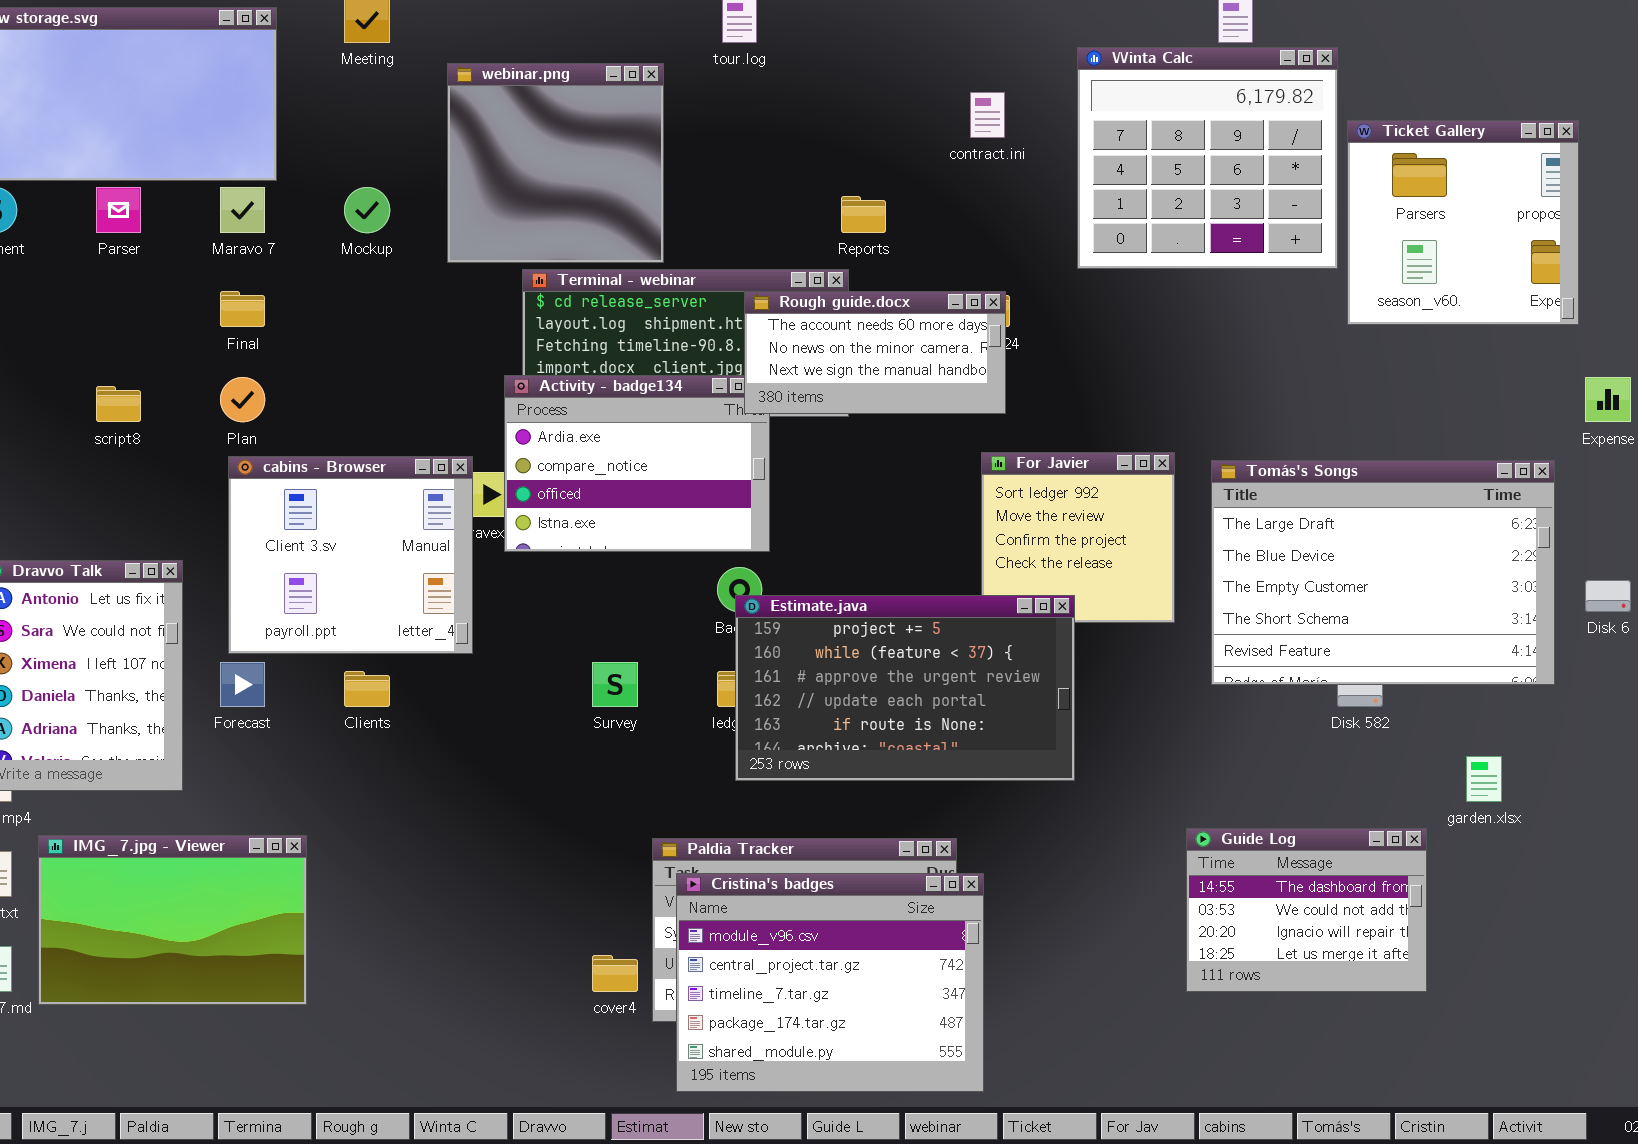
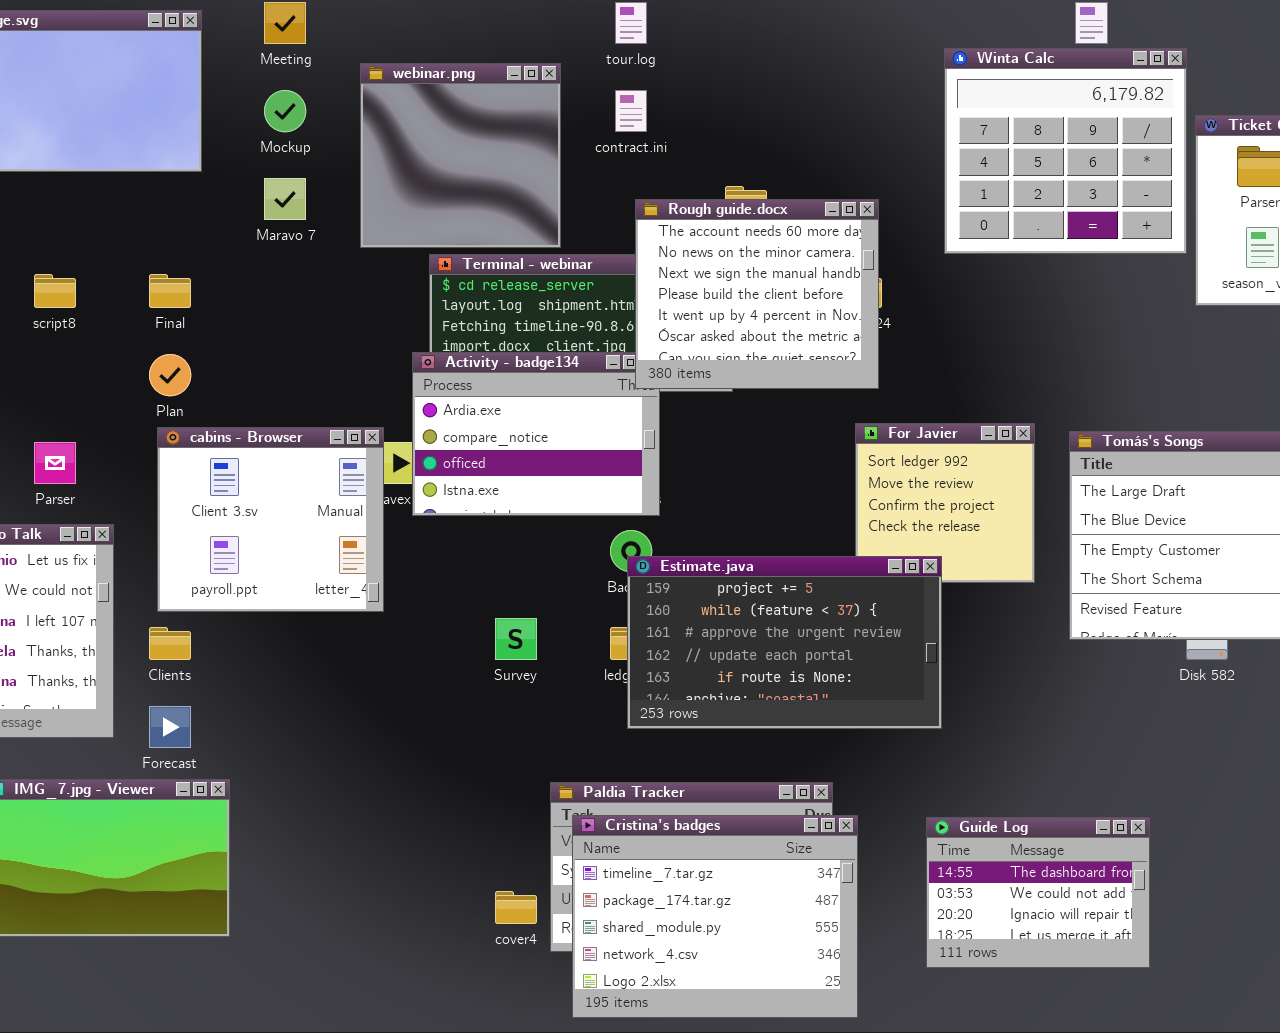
contract.ini: [970,92,1005,138] -> [615,90,647,132], moved
Parser: [96,187,141,233] -> [34,442,76,484], moved
Maravo 7: [220,187,265,233] -> [264,178,306,220], moved
Mockup: [344,187,390,233] -> [264,90,306,132], moved
Rough guide.docx: [744,291,1006,414] -> [635,199,879,389], resized
script8: [96,386,141,422] -> [34,274,76,308], moved
Forecast: [220,662,265,707] -> [149,706,191,748], moved
Clients: [344,671,390,707] -> [149,627,191,660], moved
Guide Log: [1186,828,1427,992] -> [926,817,1150,968], moved
Cristina's badges: [676,873,984,1092] -> [572,815,858,1018], scrolled down 2 rows

